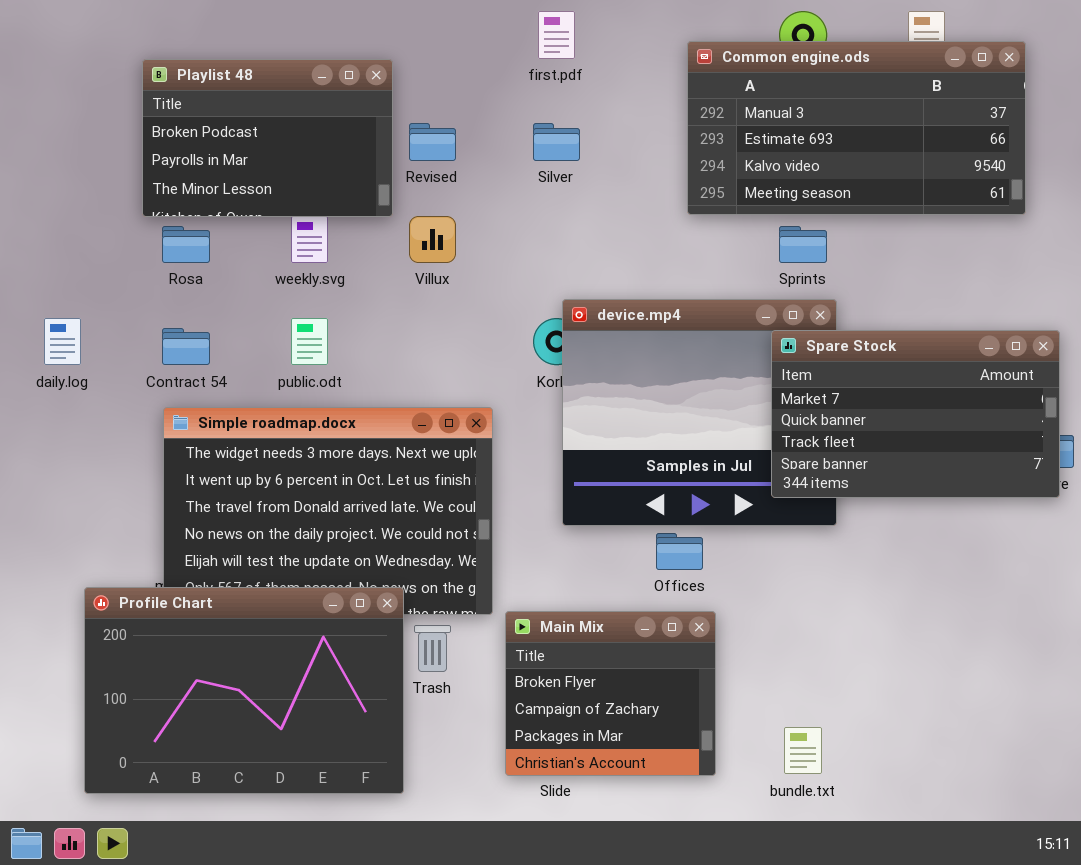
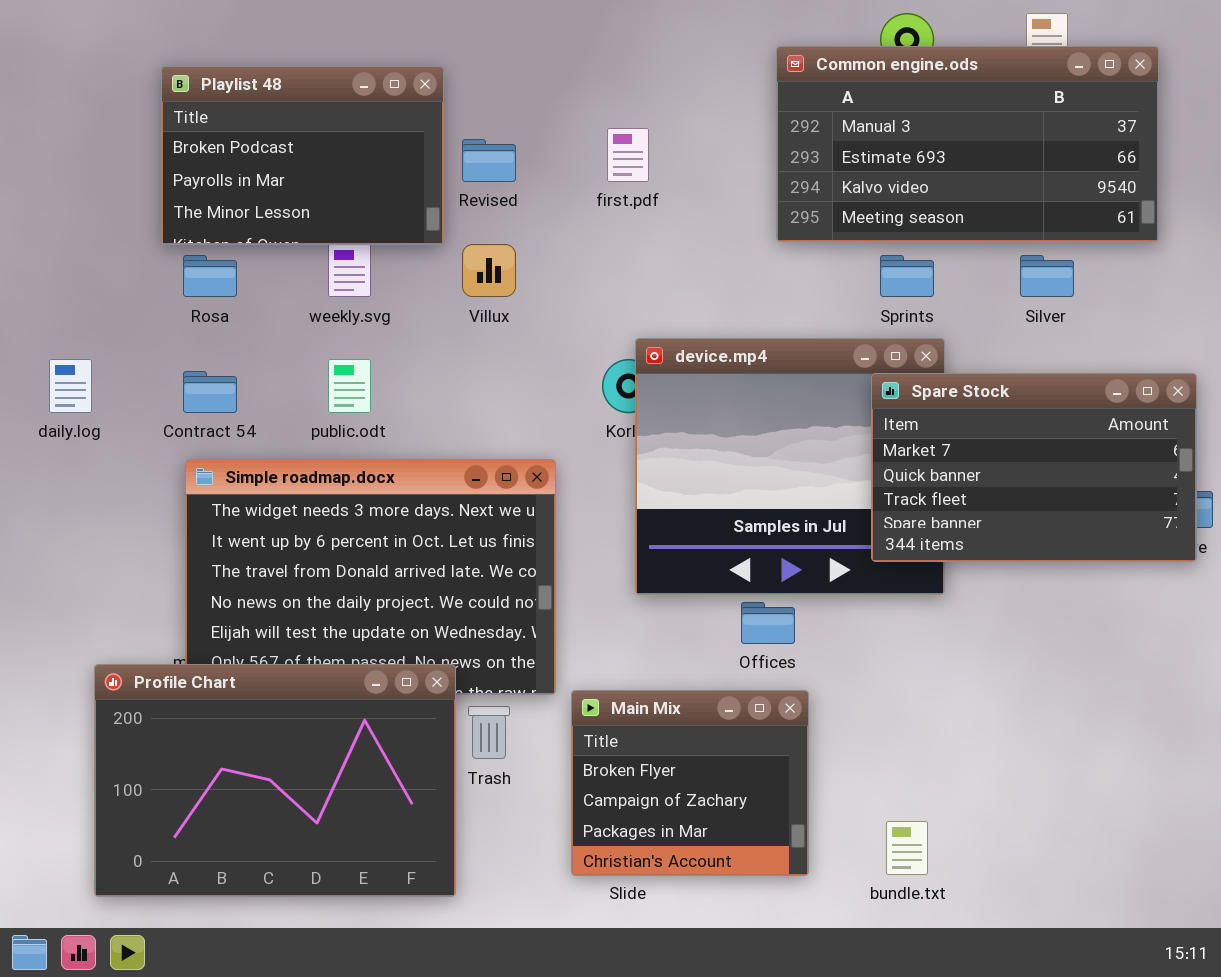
first.pdf: [538,11,575,59] -> [607,128,649,182], moved
Silver: [533,123,580,161] -> [1020,255,1074,297], moved

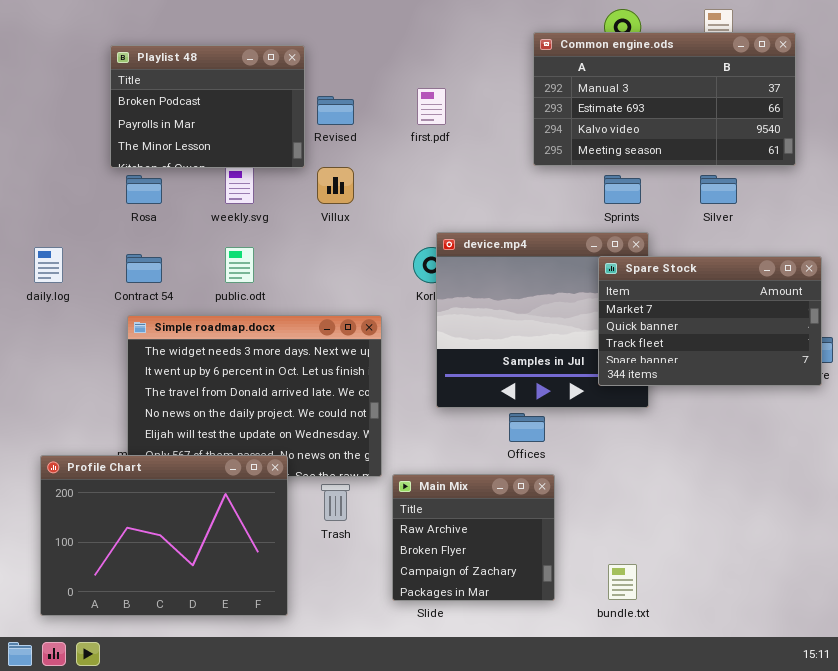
Profile Chart: [94,664,456,897] -> [40,455,288,616], moved
Main Mix: [571,690,809,876] -> [392,474,555,601], scrolled up 1 row

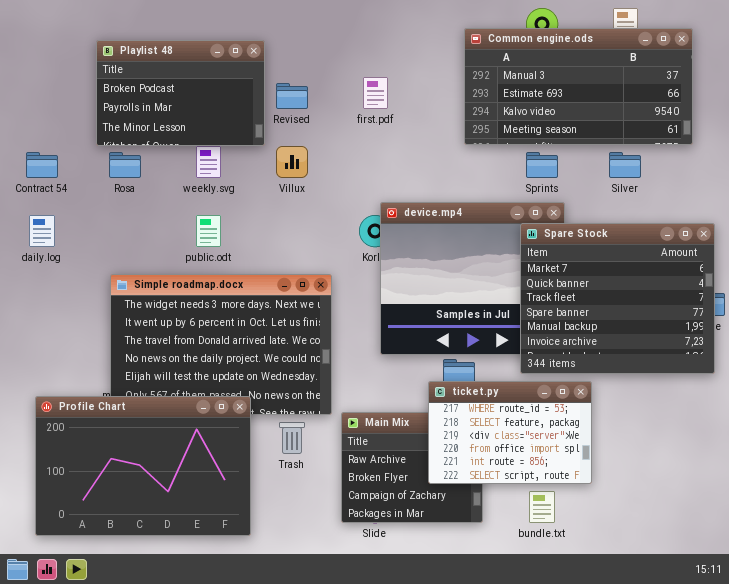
Contract 54: [126,254,162,283] -> [26,152,58,178], moved
Spare Stock: [598,256,822,386] -> [520,223,715,374], resized
ticket.py: none -> [428,381,592,484], opened

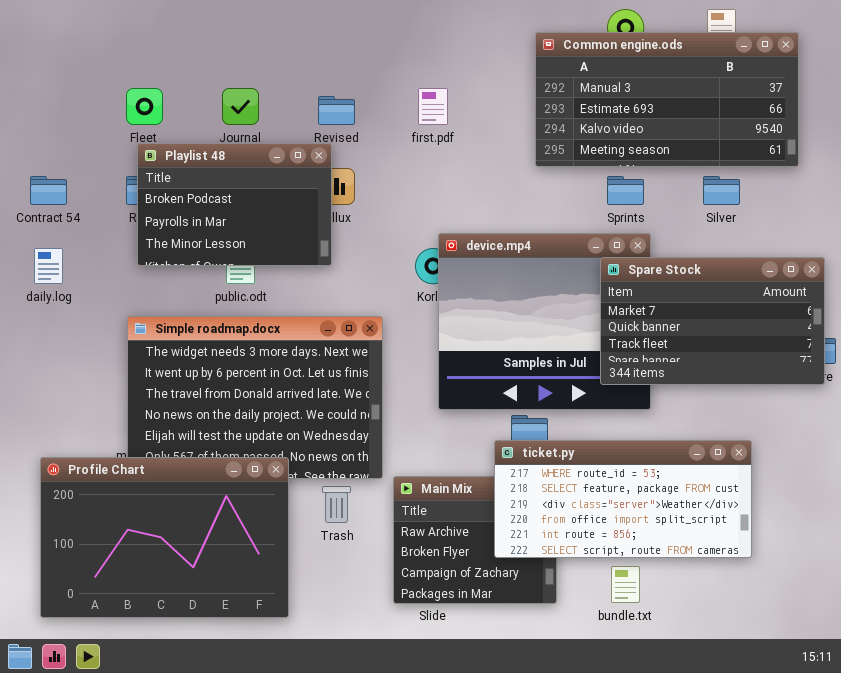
Playlist 48: [96,40,265,146] -> [137,143,332,266], moved
Spare Stock: [520,223,715,374] -> [600,257,825,385], resized
ticket.py: [428,381,592,484] -> [494,440,752,558], resized

